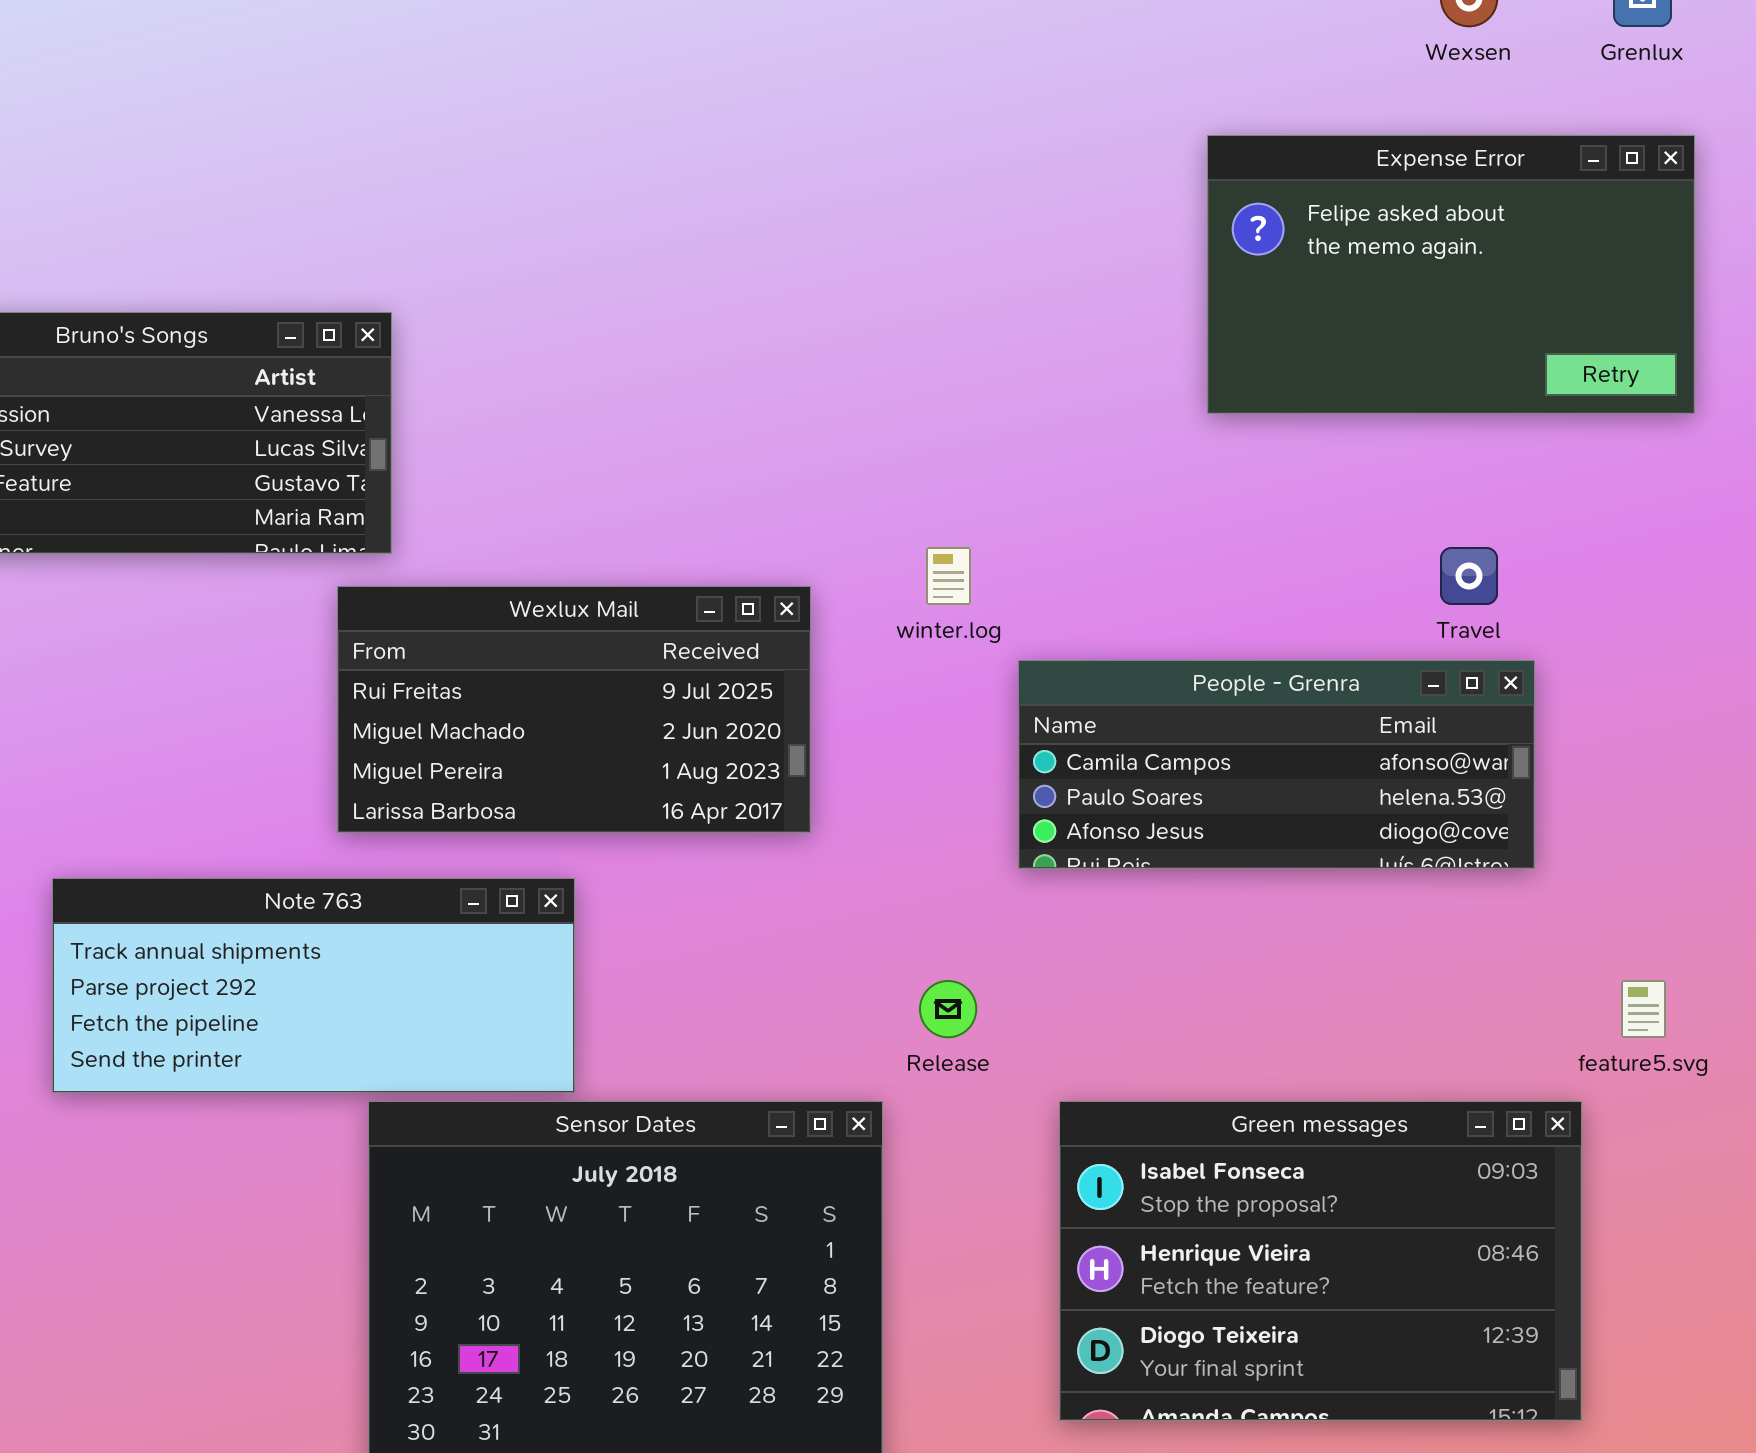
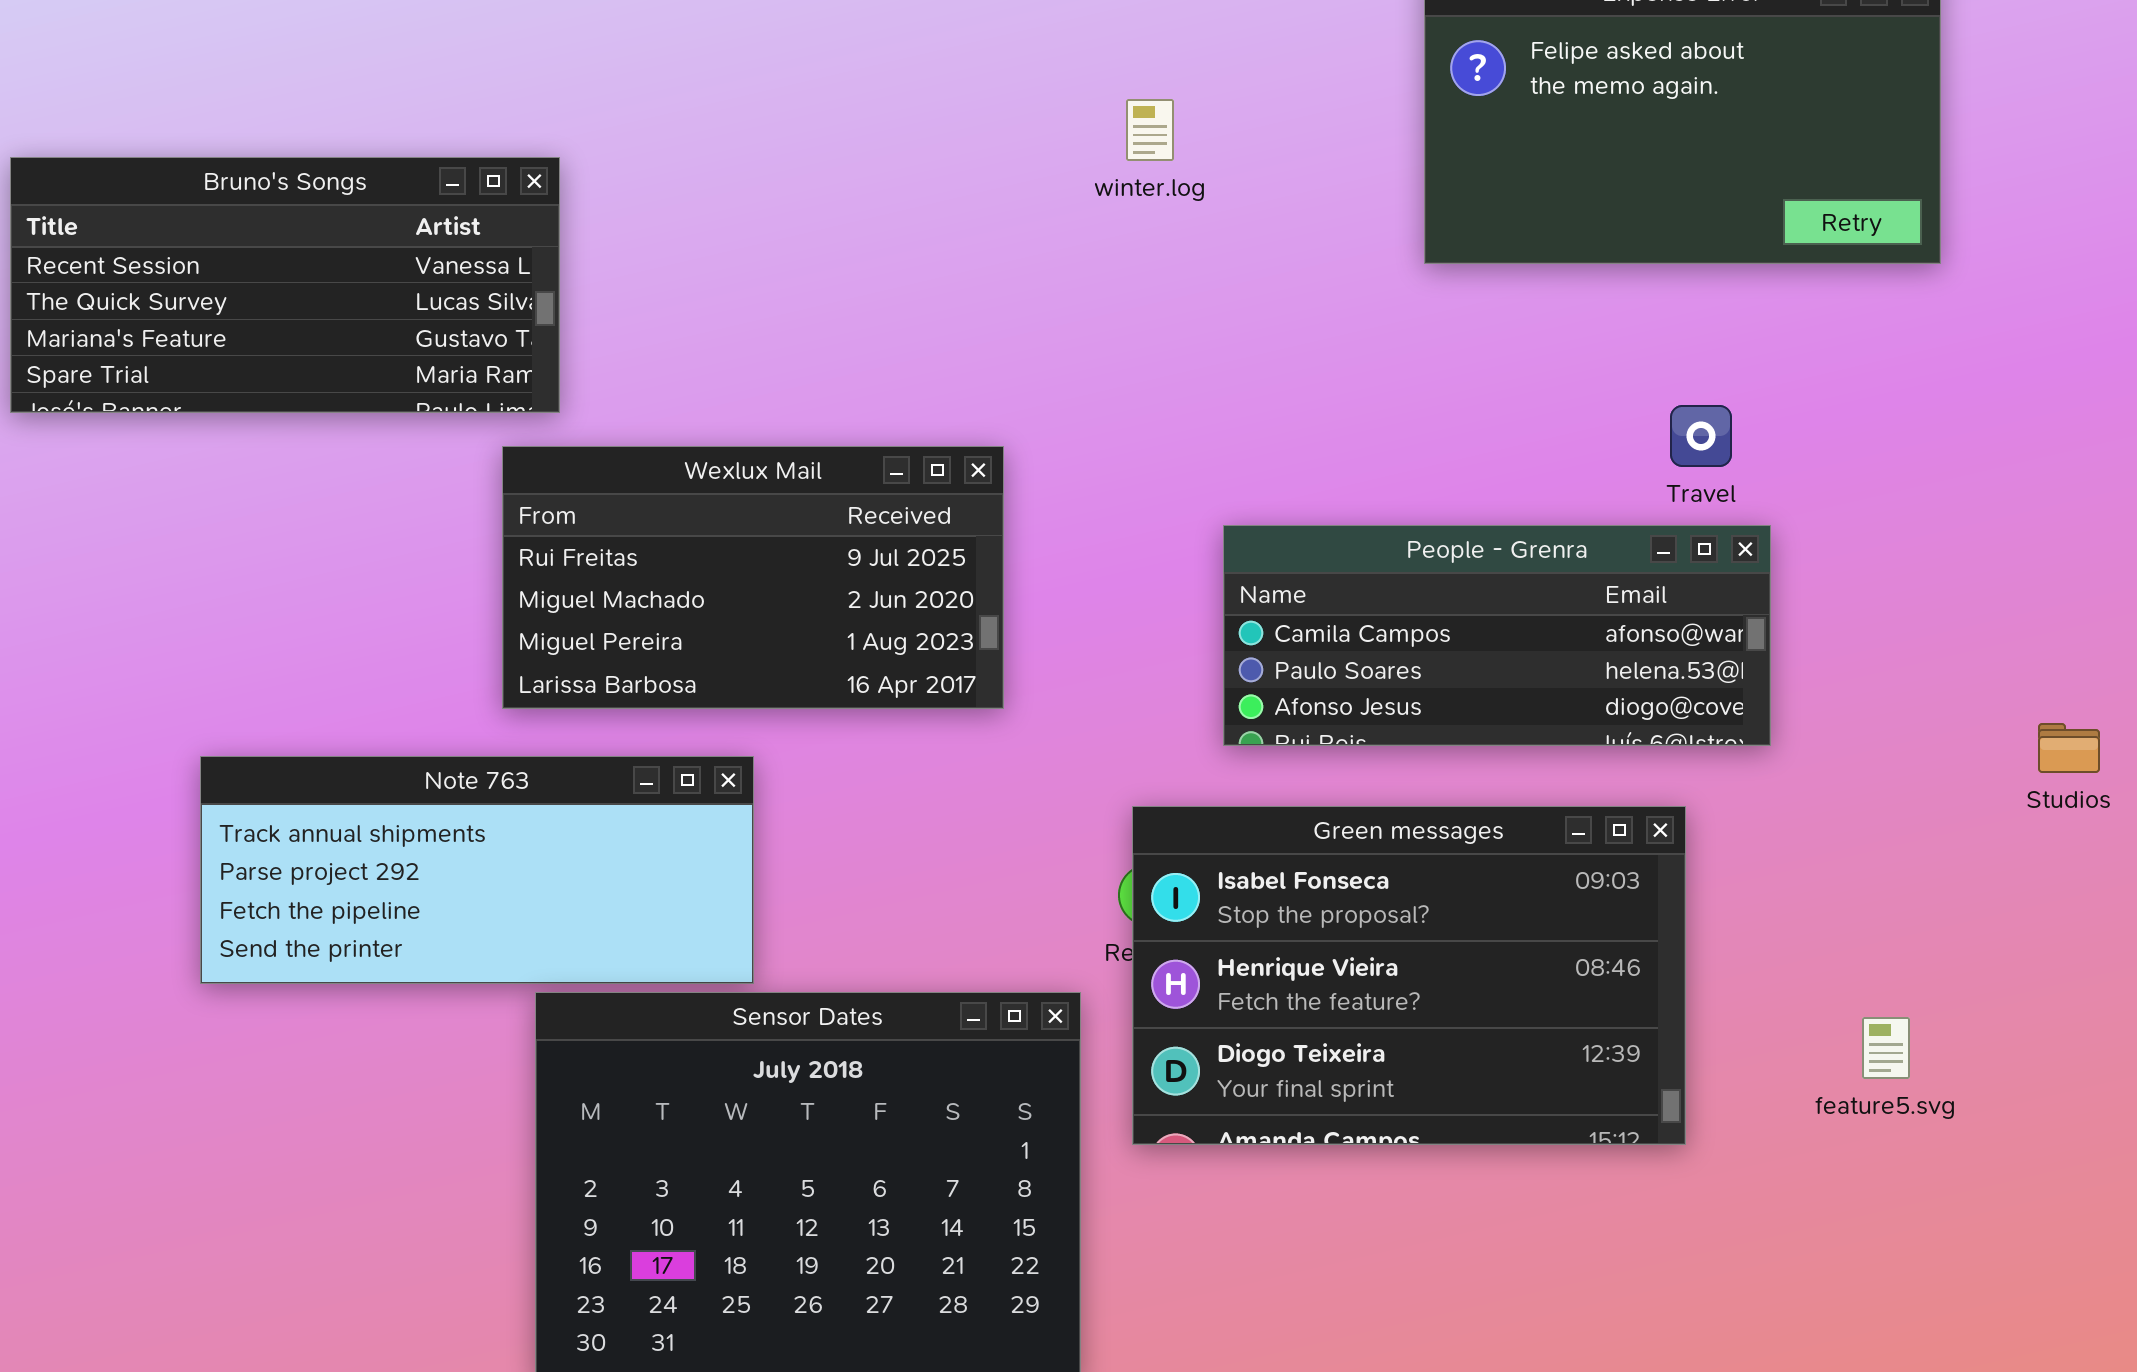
winter.log: [926,547,971,605] -> [1126,99,1174,161], moved
feature5.svg: [1621,980,1666,1038] -> [1862,1017,1910,1079], moved
Green messages: [1059,1101,1582,1421] -> [1132,806,1686,1145], moved

